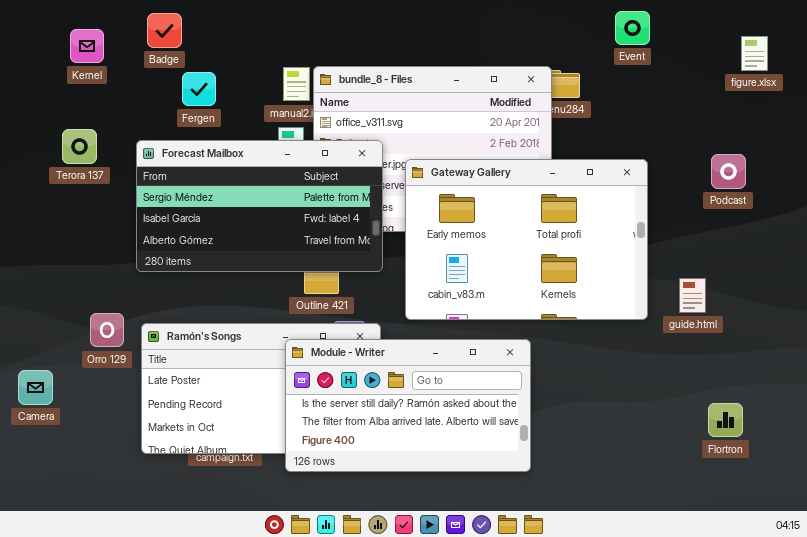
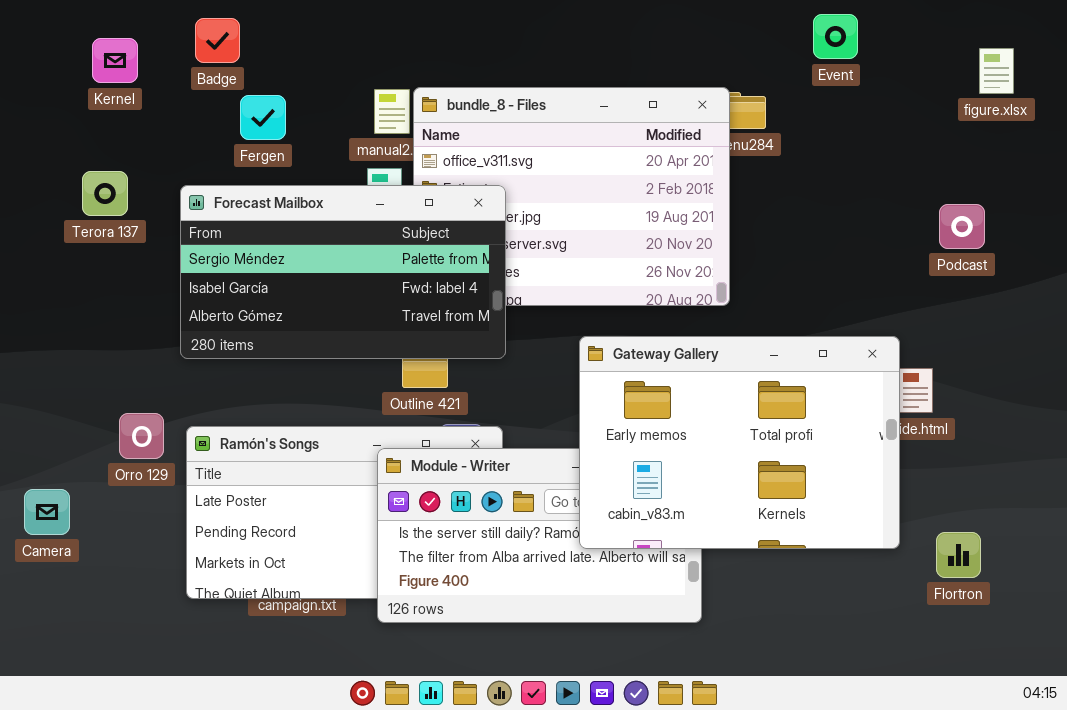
Gateway Gallery: [405,159,648,320] -> [579,336,900,549], moved

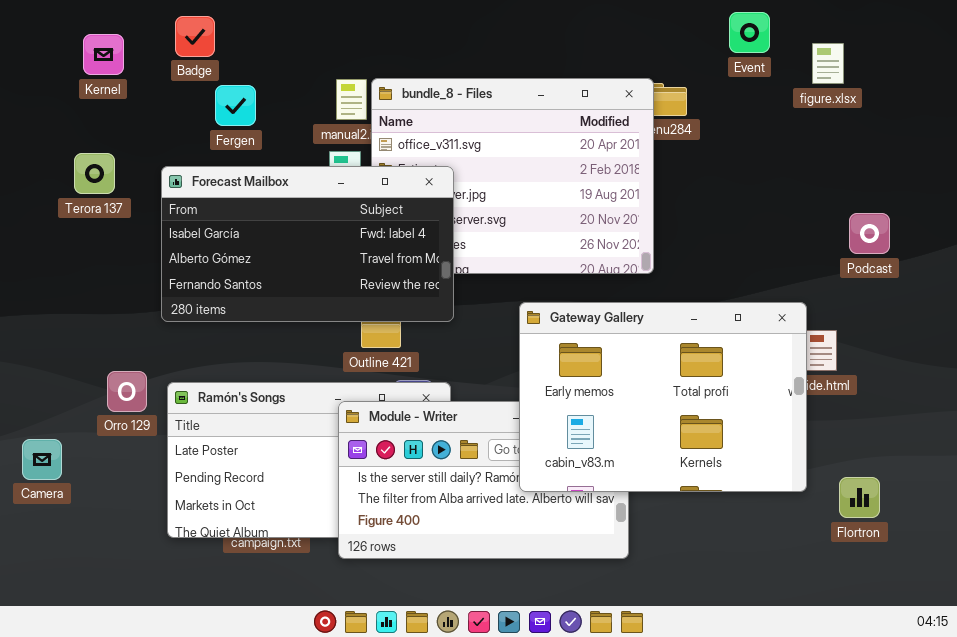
figure.xlsx: [979,48,1014,94] -> [812,43,844,84], moved
Forecast Mailbox: [180,185,506,359] -> [161,166,454,322], scrolled down 1 row
Podcast: [939,204,985,249] -> [849,213,890,254], moved

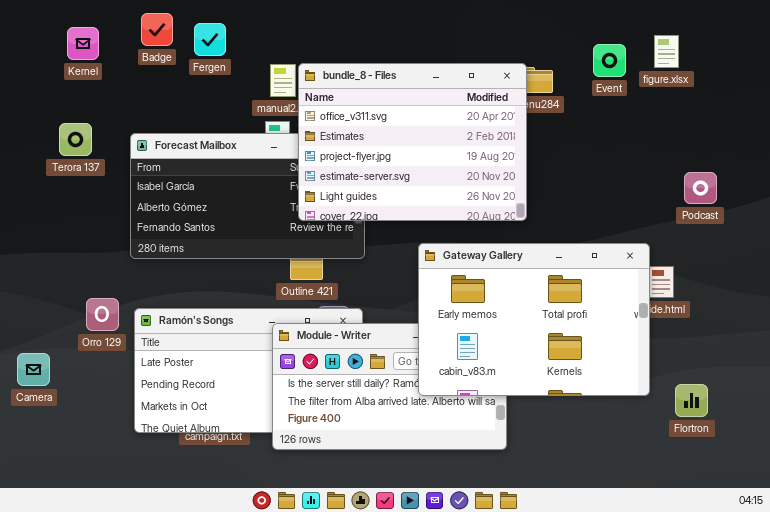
Event: [729,12,770,53] -> [593,44,626,77], moved
bundle_8 - Files: [371,78,654,274] -> [298,63,527,221], raised
Fergen: [215,85,256,126] -> [194,23,226,56], moved

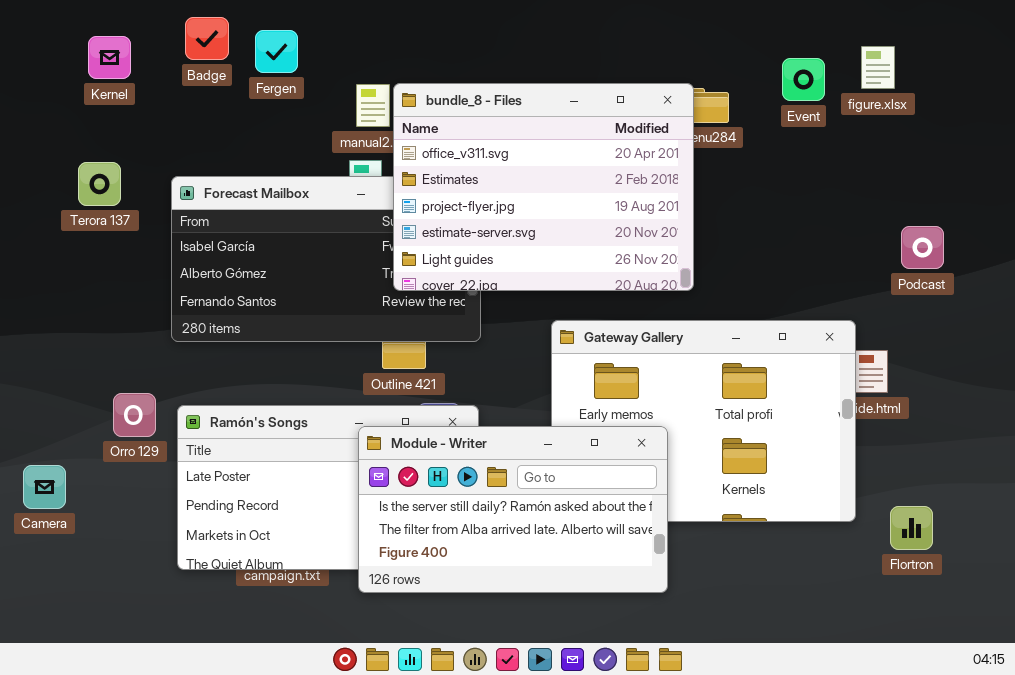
Module - Writer: [272,323,507,450] -> [358,426,668,593], raised

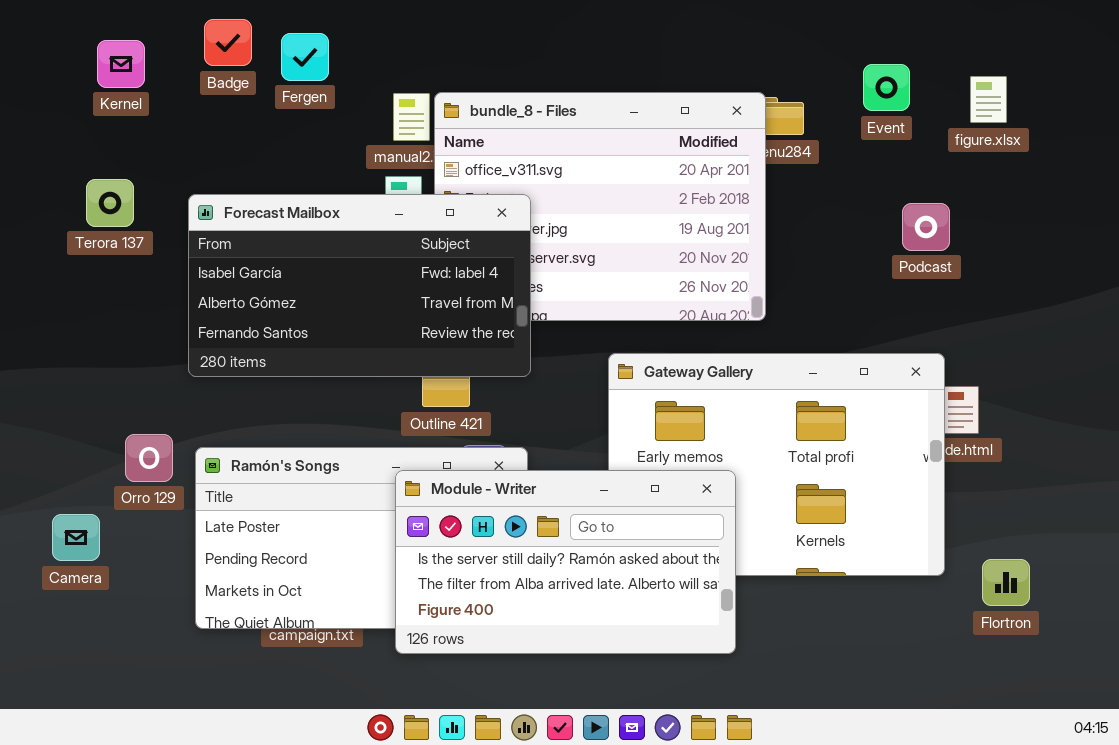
figure.xlsx: [861,46,895,89] -> [970,76,1007,123], moved
Forecast Mailbox: [171,176,481,342] -> [188,194,531,377], raised
Podcast: [901,226,944,269] -> [902,203,950,251], moved
Camera: [23,465,66,509] -> [52,514,100,561], moved

